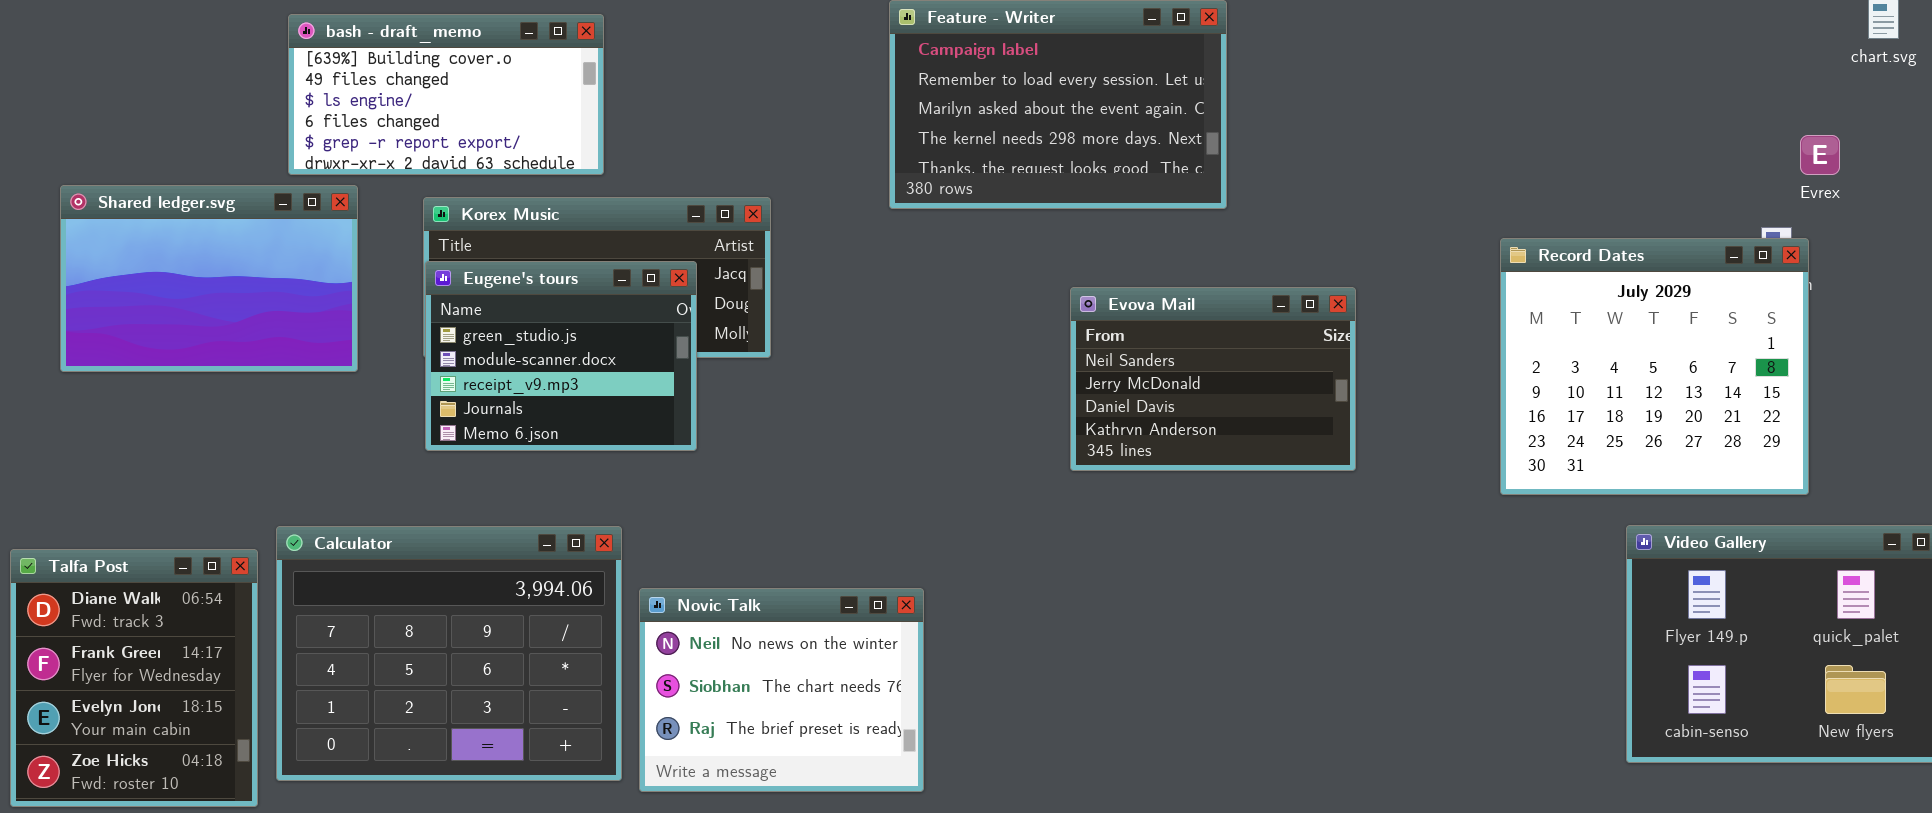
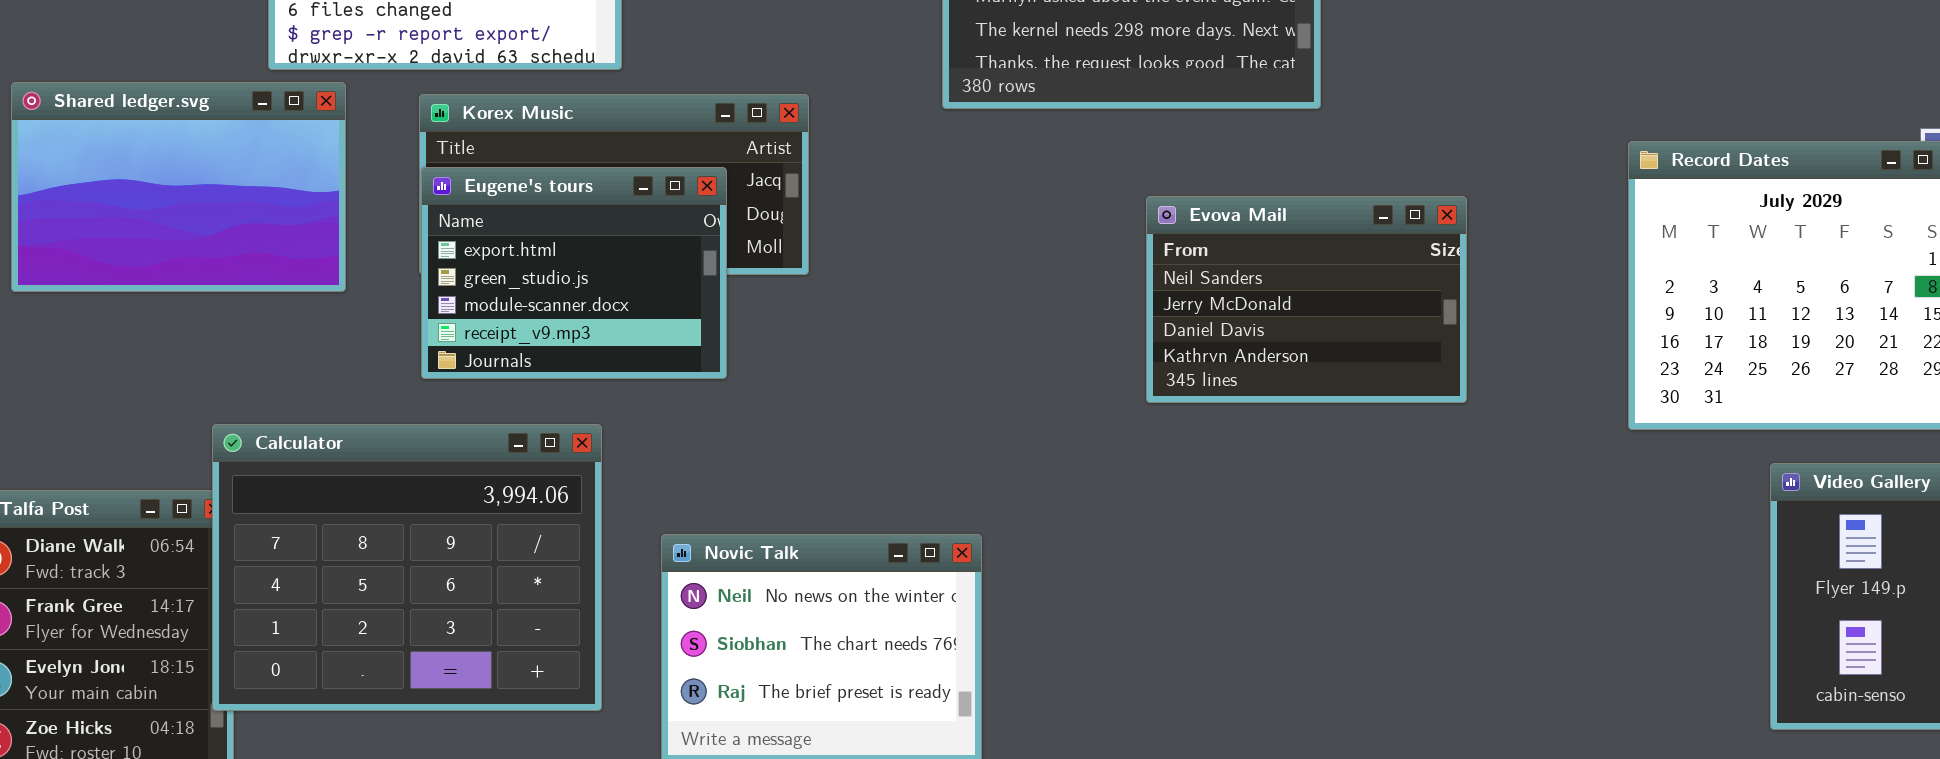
Eugene's tours: [425,261,697,451] -> [421,167,727,379], scrolled up 1 row
Calculator: [276,526,622,781] -> [212,424,602,711], moved

